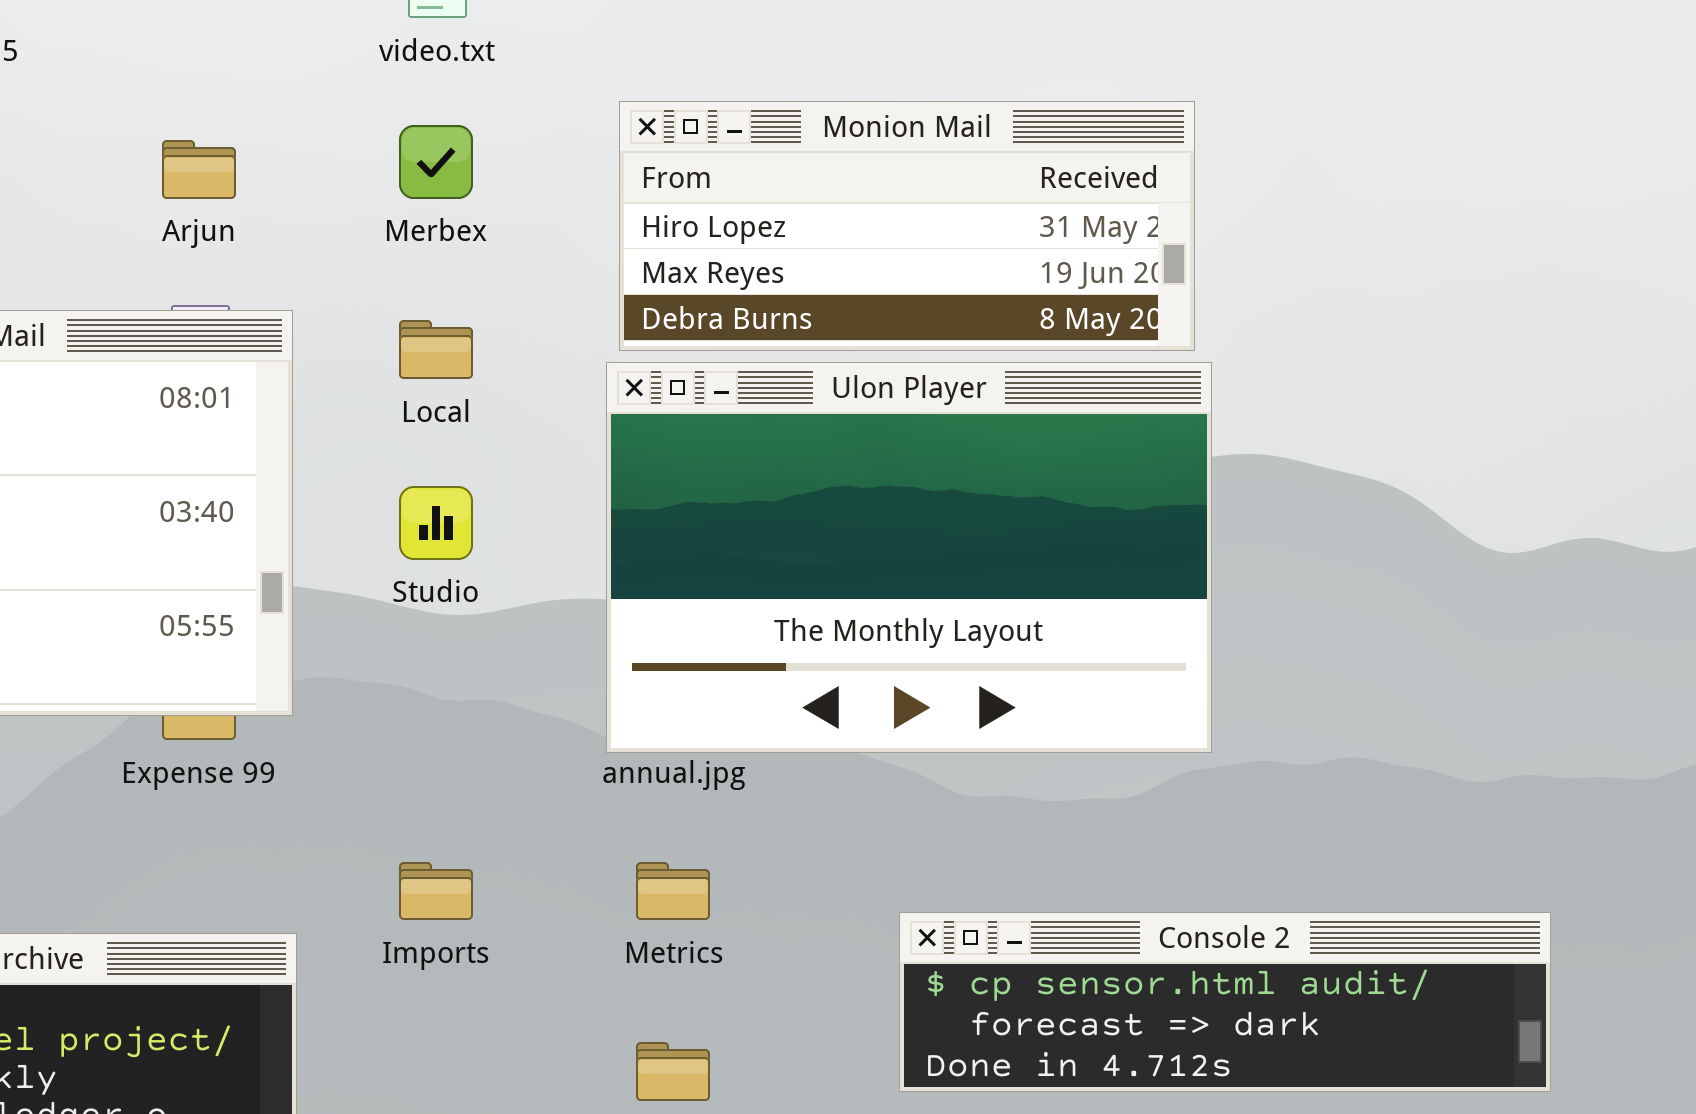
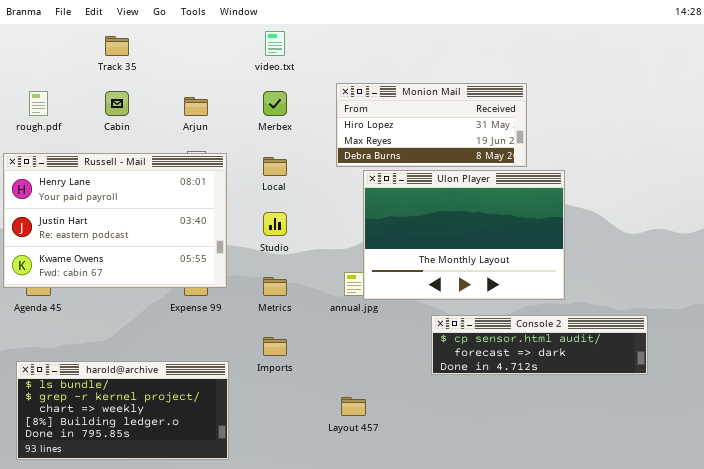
Ulon Player: [606,362,1212,753] -> [363,170,565,300], moved
Metrics: [636,862,710,920] -> [263,277,287,296], moved
Console 2: [899,912,1551,1092] -> [431,315,648,375], moved

